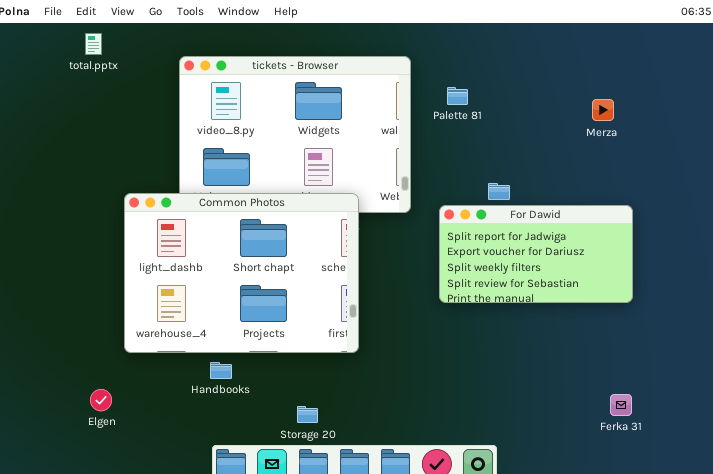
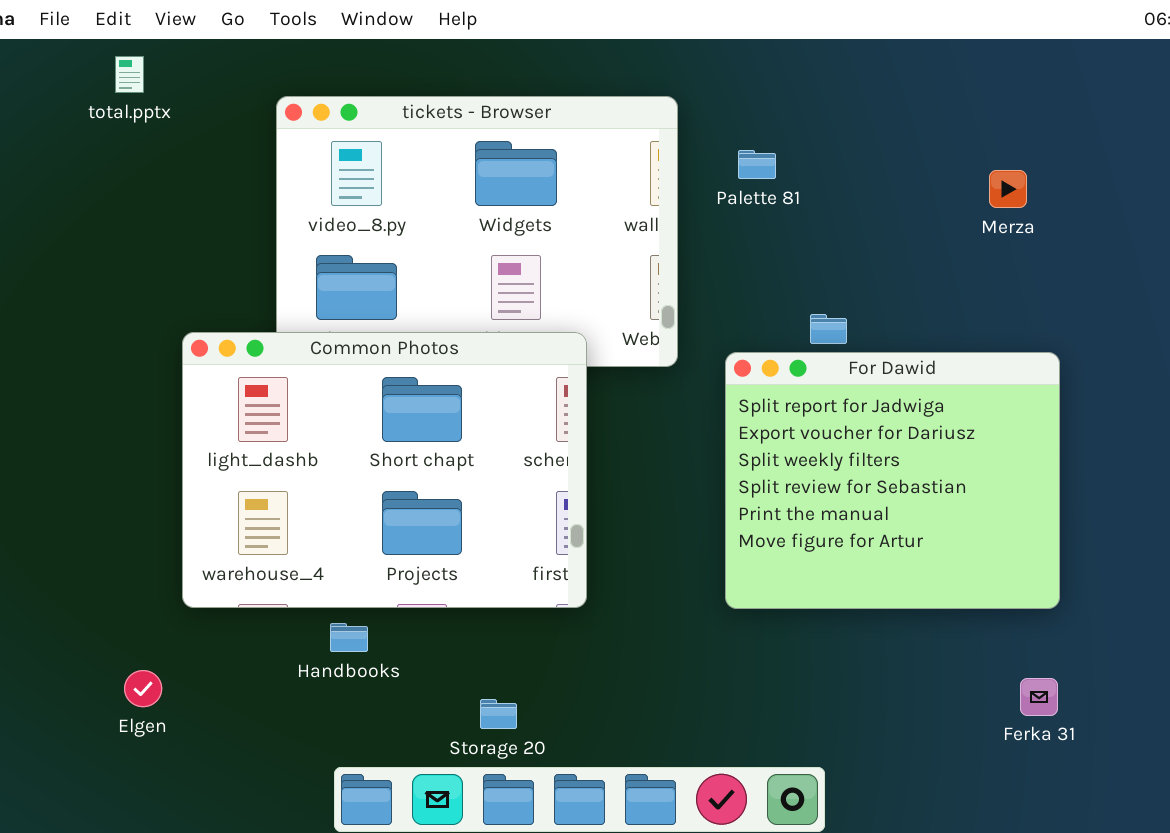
For Dawid: [439,205,633,303] -> [725,352,1060,609], resized

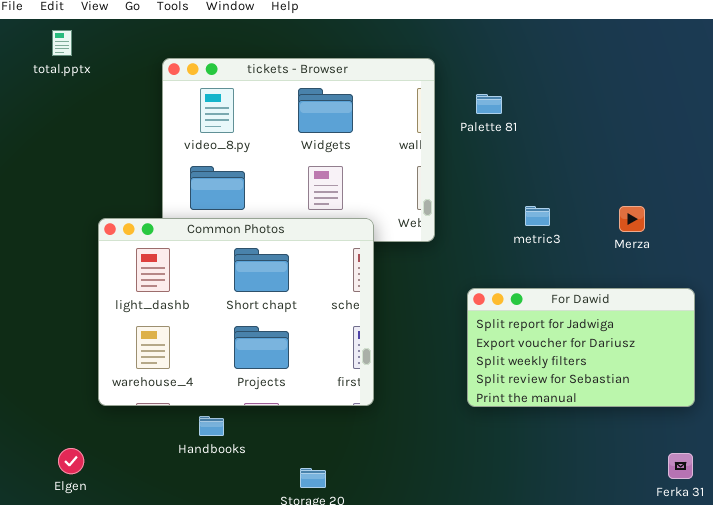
Merza: [989,170,1027,208] -> [619,206,645,232], moved
For Dawid: [725,352,1060,609] -> [467,288,695,407], resized

